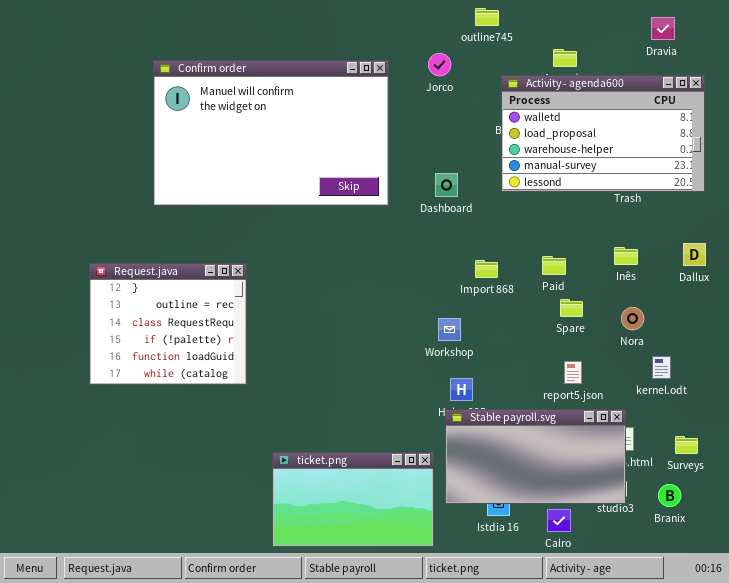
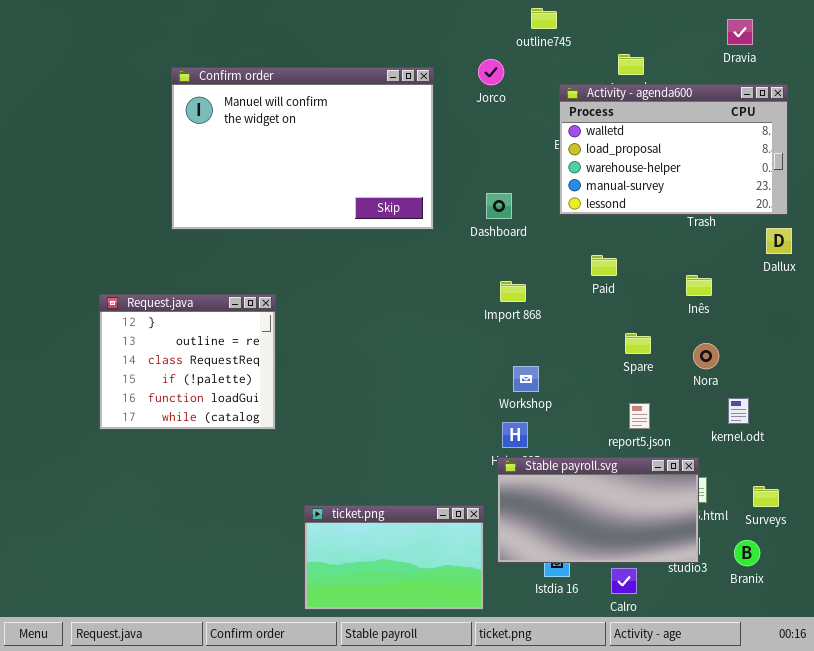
Dallux: [683,243,706,266] -> [766,228,792,254], moved
Paid: [542,256,566,275] -> [591,255,617,276], moved
Import 868: [475,260,498,278] -> [500,281,526,302], moved
Workshop: [438,318,461,341] -> [513,366,539,392], moved

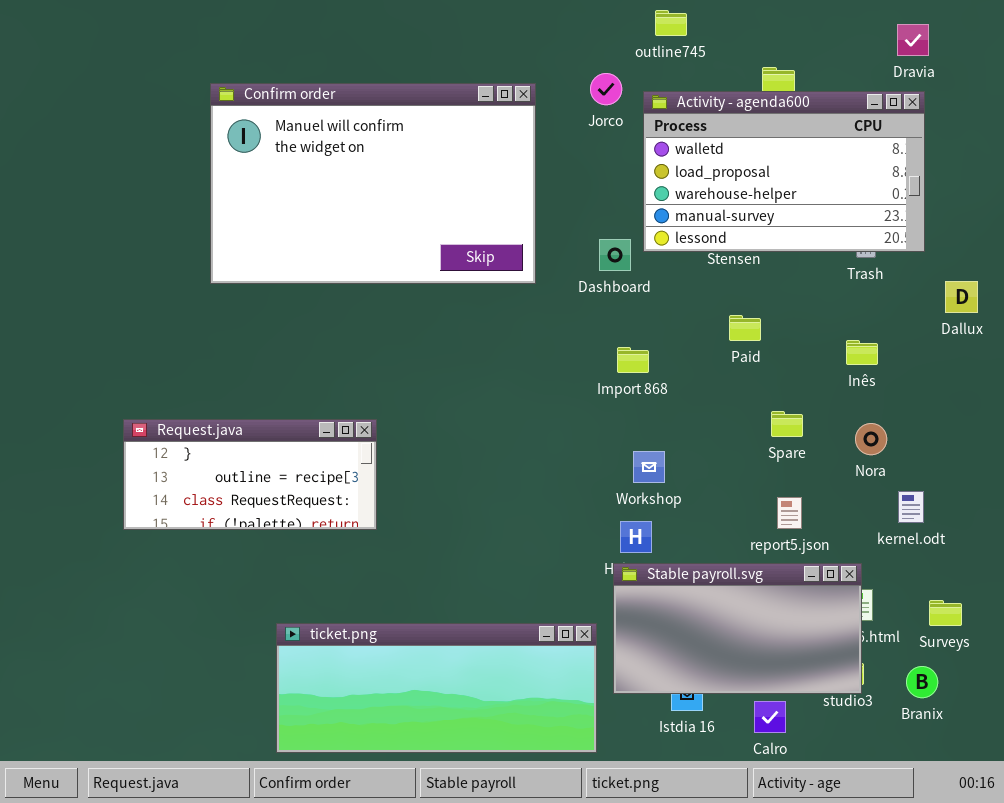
Activity - agenda600: [559,84,788,215] -> [643,91,925,252], moved
Request.java: [99,294,276,430] -> [123,419,377,530], resized
ticket.png: [304,505,484,610] -> [276,623,597,753], resized

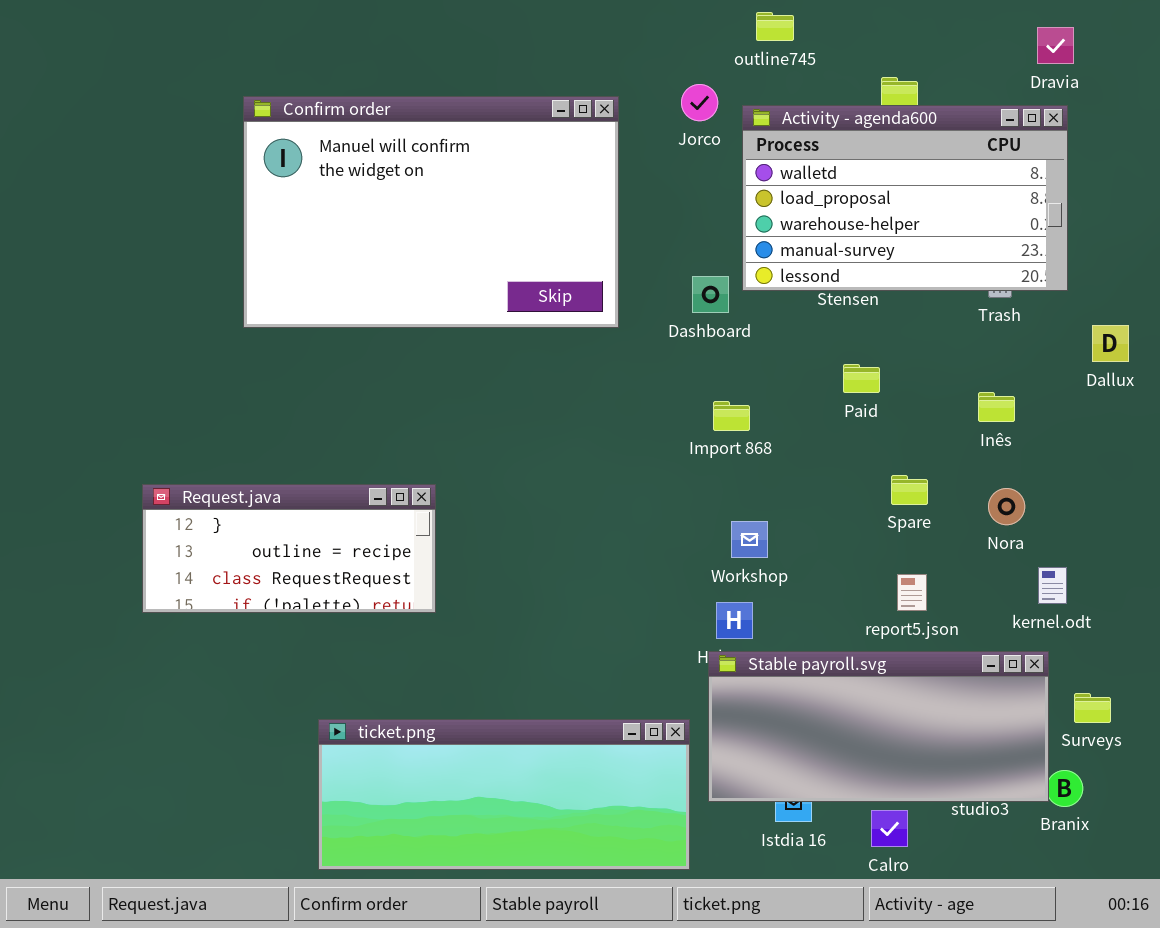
Stable payroll.svg: [613,563,862,694] -> [708,651,1049,802], resized

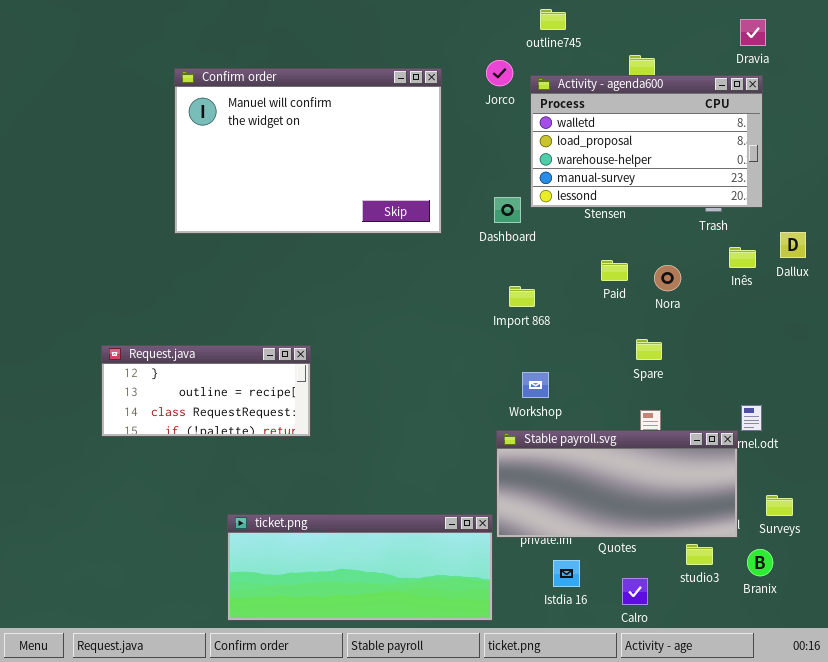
Inês: [978,392,1015,422] -> [729,247,756,268], moved
Nora: [988,488,1025,525] -> [654,265,681,291], moved
Stable payroll.svg: [708,651,1049,802] -> [496,430,738,538], moved

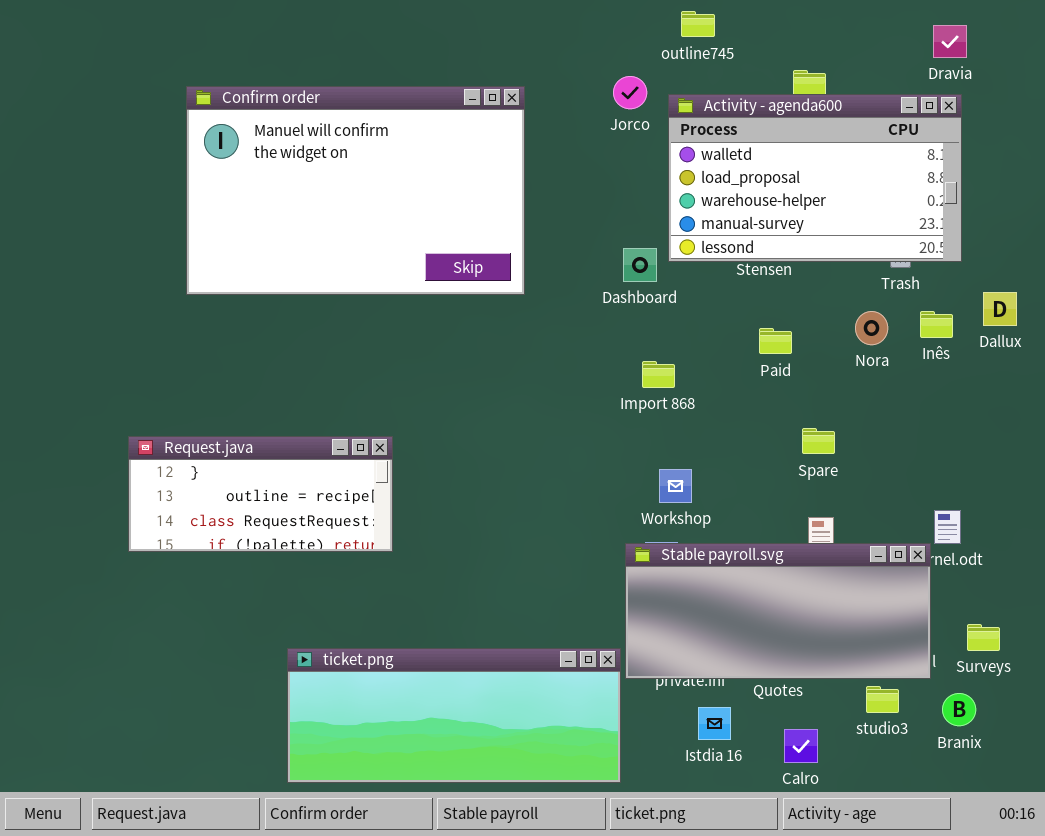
Confirm order: [174,68,442,234] -> [186,86,525,295], moved
Nora: [654,265,681,291] -> [855,311,888,345], moved

